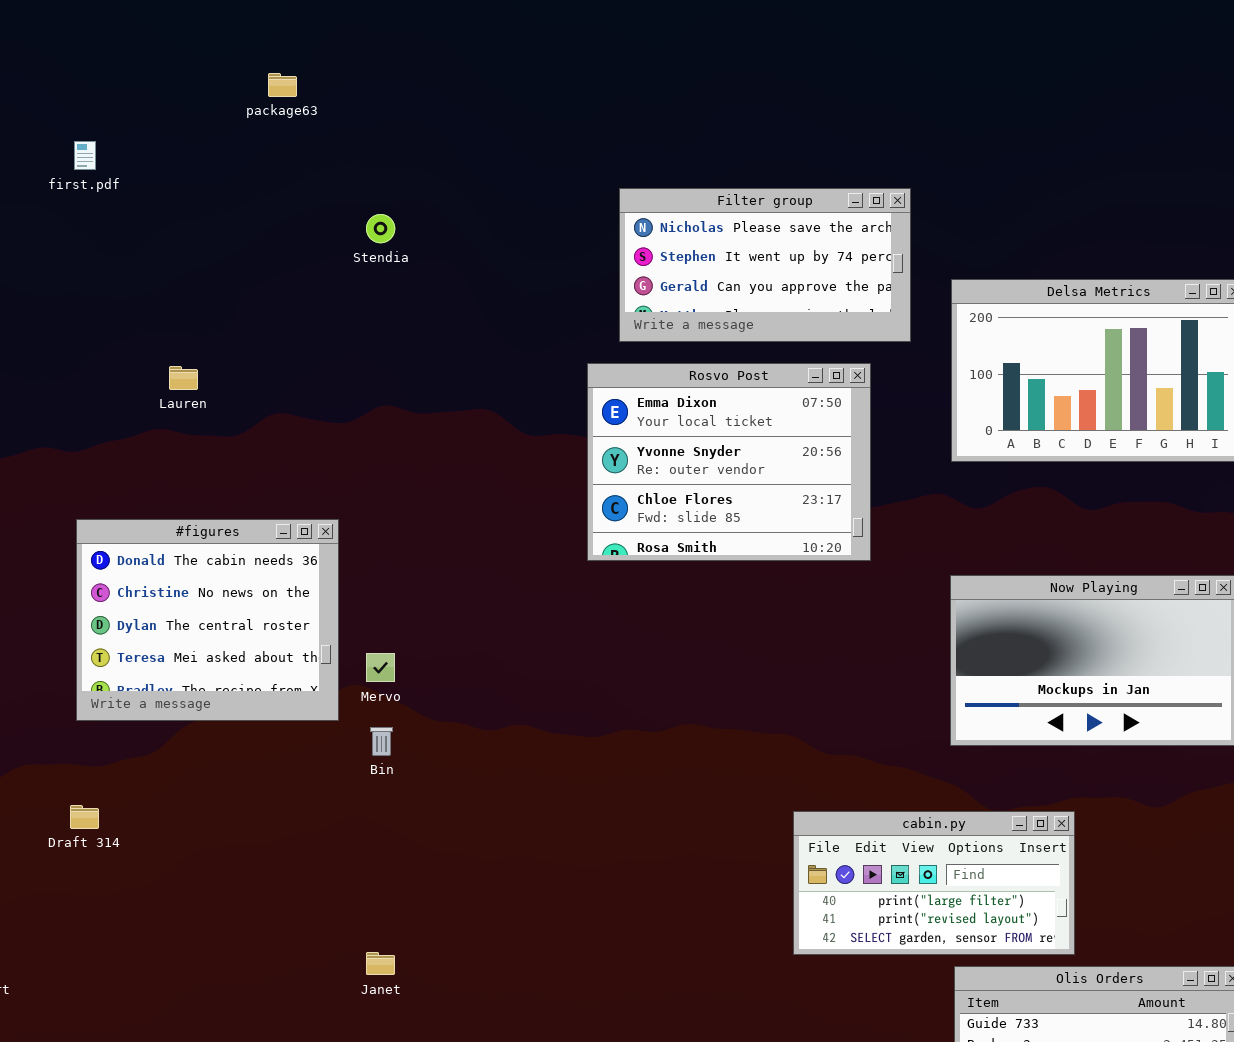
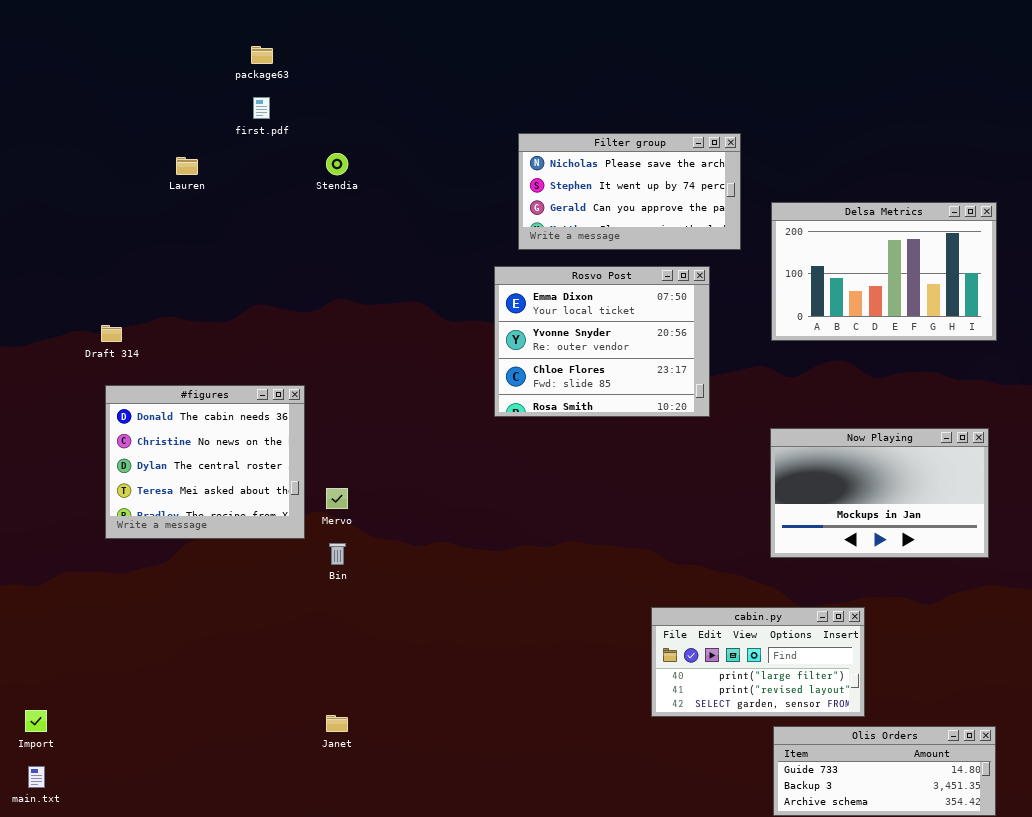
first.pdf: [74,141,96,170] -> [253,97,270,119], moved
Lauren: [169,366,198,390] -> [176,157,198,175], moved
Draft 314: [70,805,99,829] -> [101,325,122,342], moved

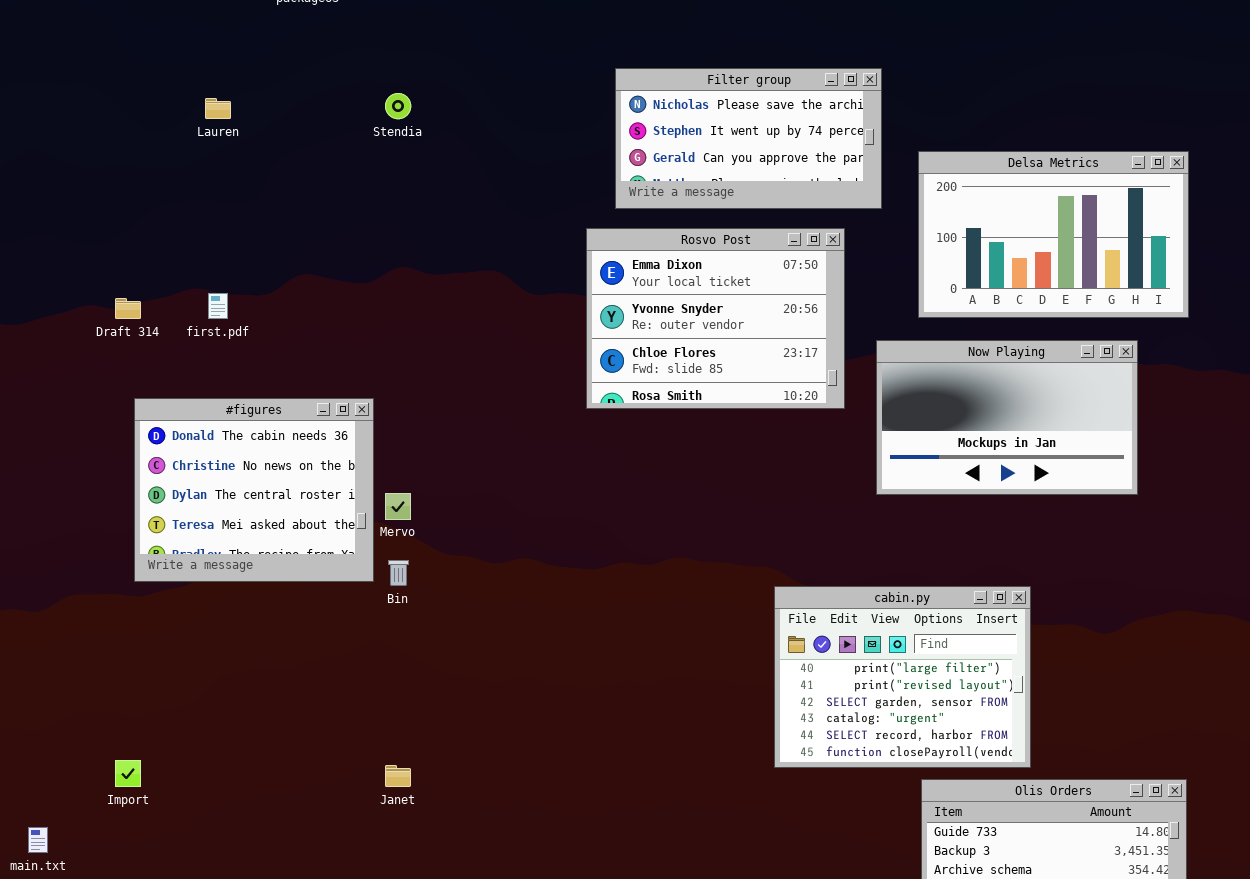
first.pdf: [253,97,270,119] -> [208,293,228,319], moved
#figures: [105,385,305,539] -> [134,398,374,582], moved
Now Playing: [770,428,989,558] -> [876,340,1138,495], moved
cabin.py: [651,607,865,717] -> [774,586,1031,768], resized
Import: [25,710,47,732] -> [115,760,141,787], moved

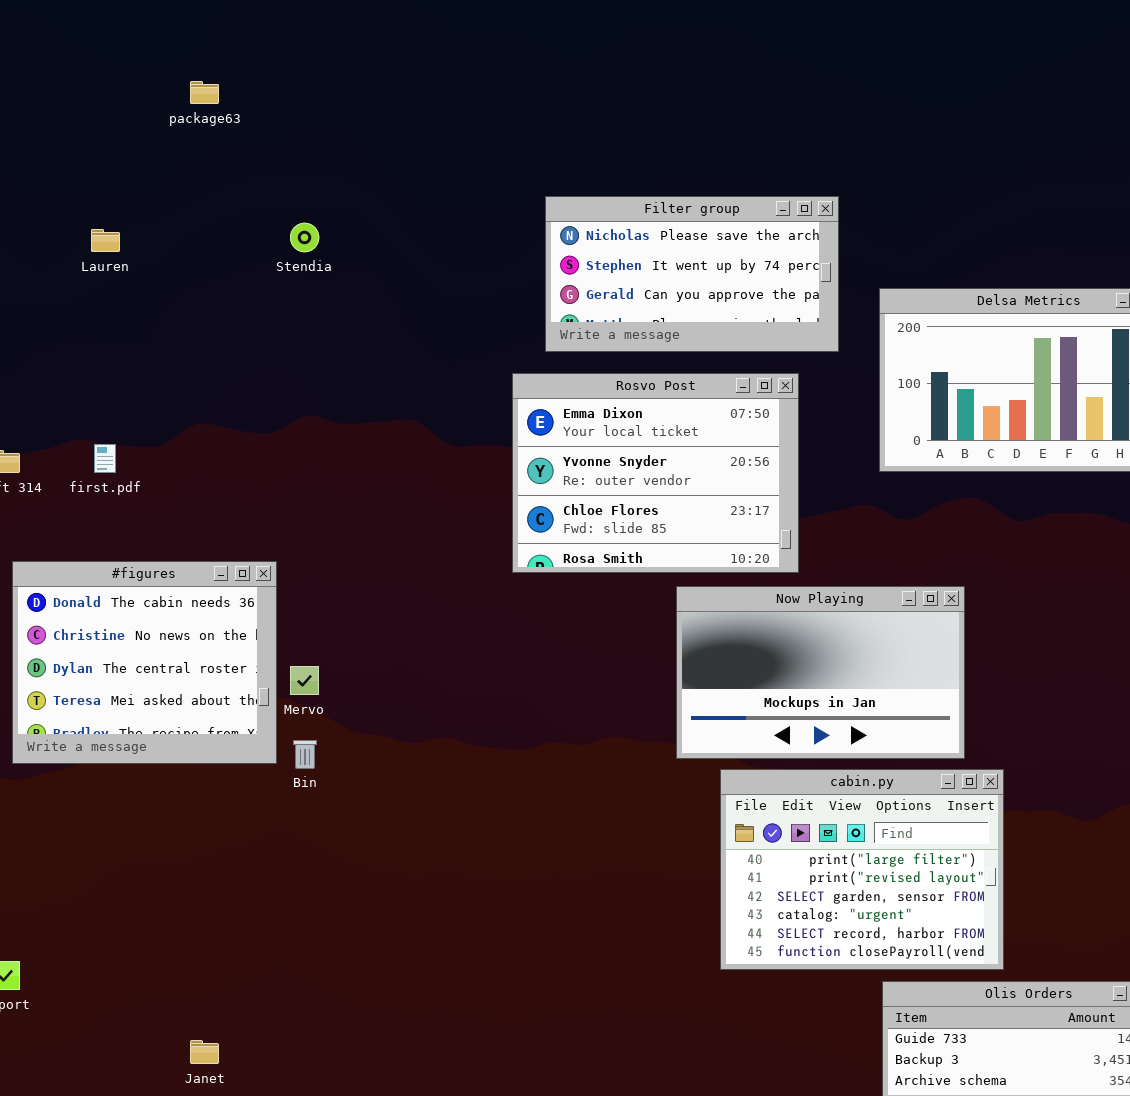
Now Playing: [876,340,1138,495] -> [676,586,965,759], moved
Janet: [385,765,411,787] -> [190,1040,219,1064], moved

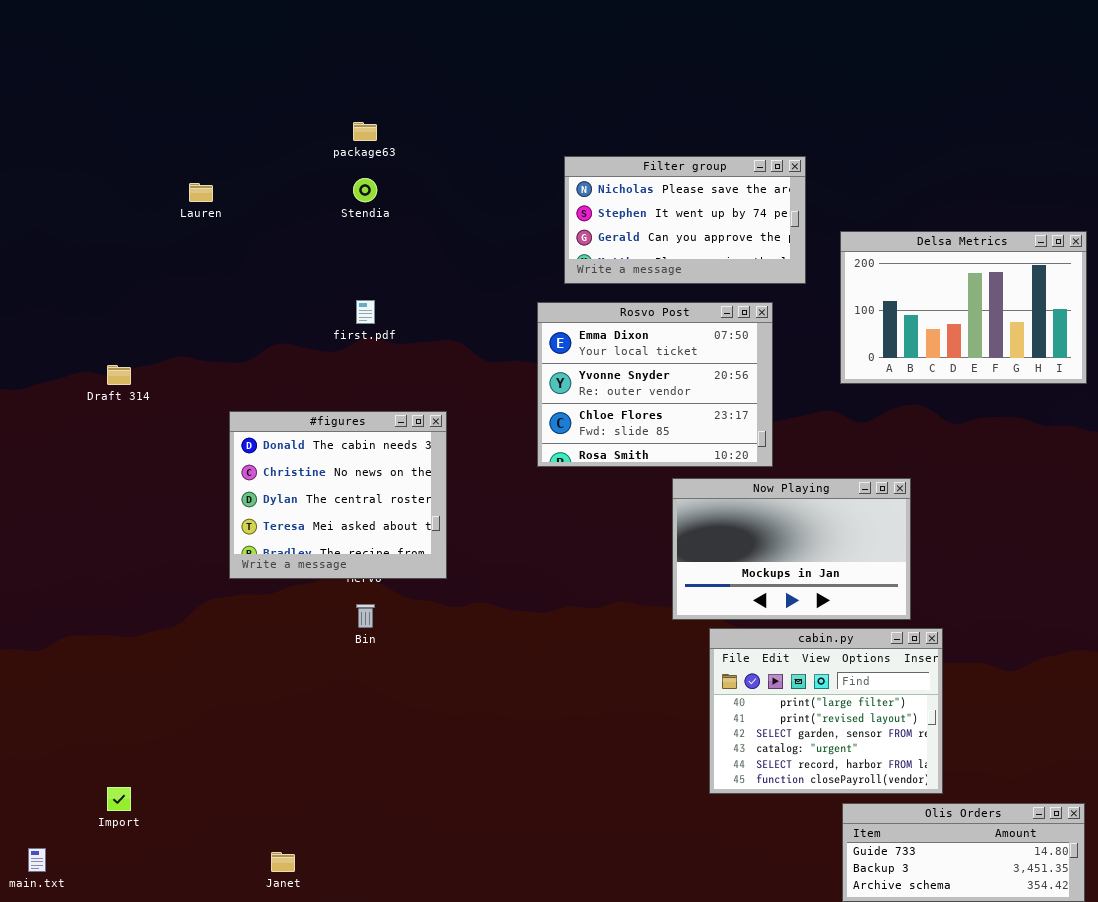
package63: [190,81,219,104] -> [353,122,377,141], moved
first.pdf: [94,444,116,473] -> [356,300,375,324], moved
#figures: [12,561,277,764] -> [229,411,447,579], moved

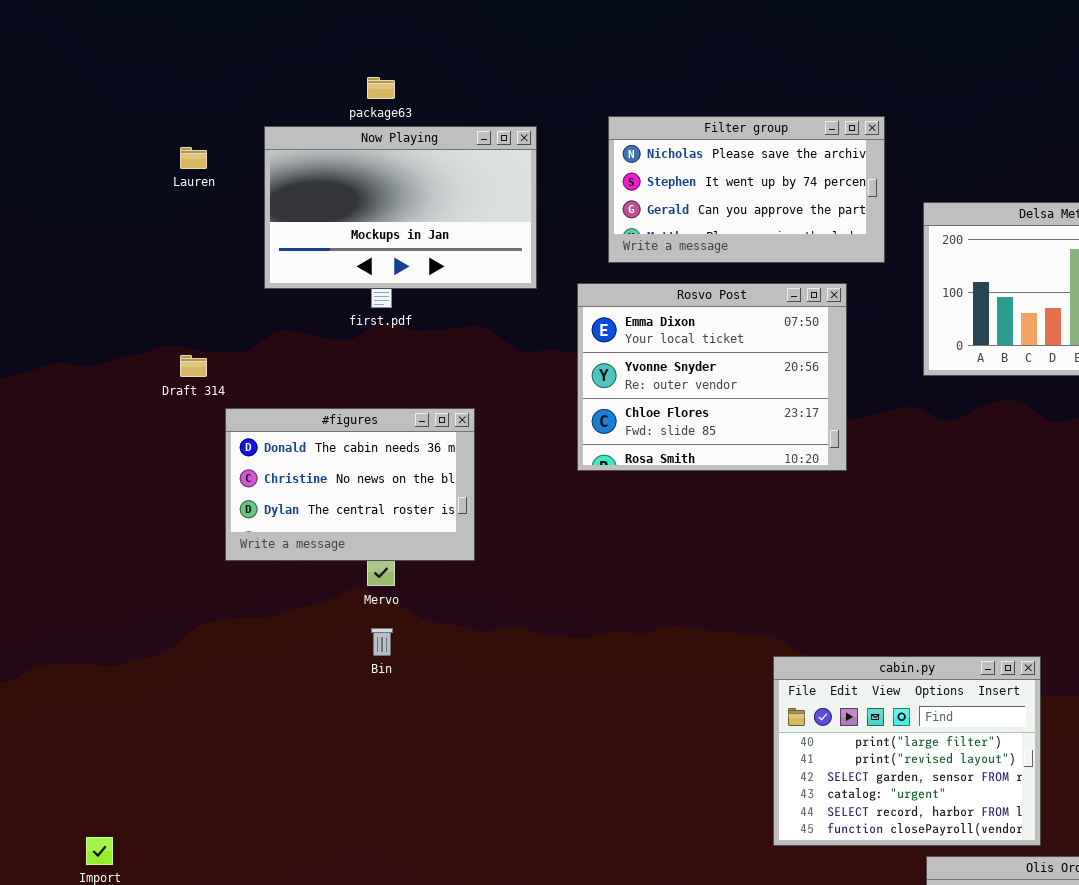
Draft 314: [107,365,131,385] -> [180,355,207,377], moved
#figures: [229,411,447,579] -> [225,408,475,561], resized
Now Playing: [672,478,911,620] -> [264,126,537,289], moved

